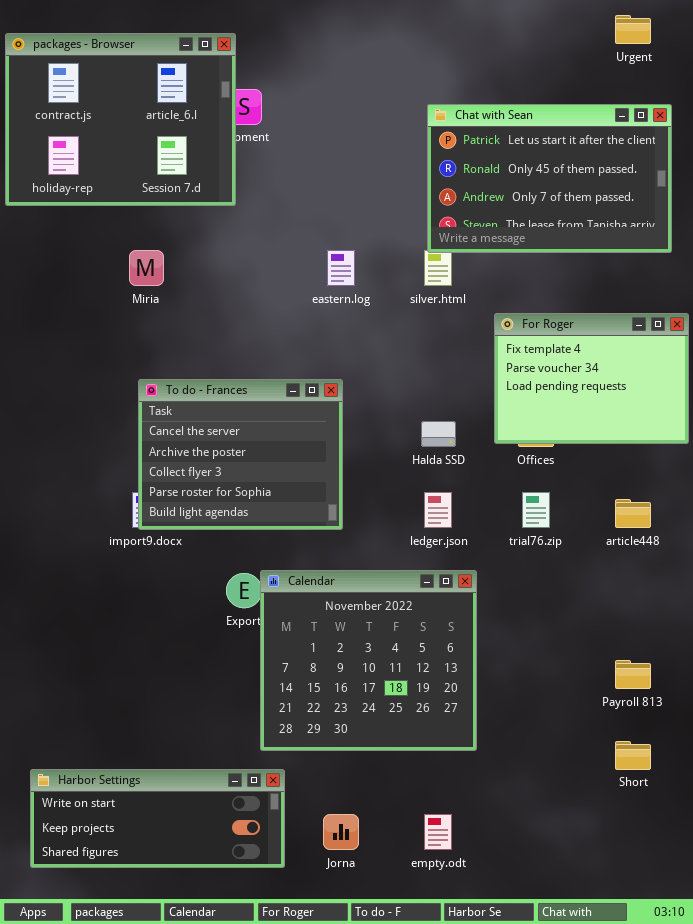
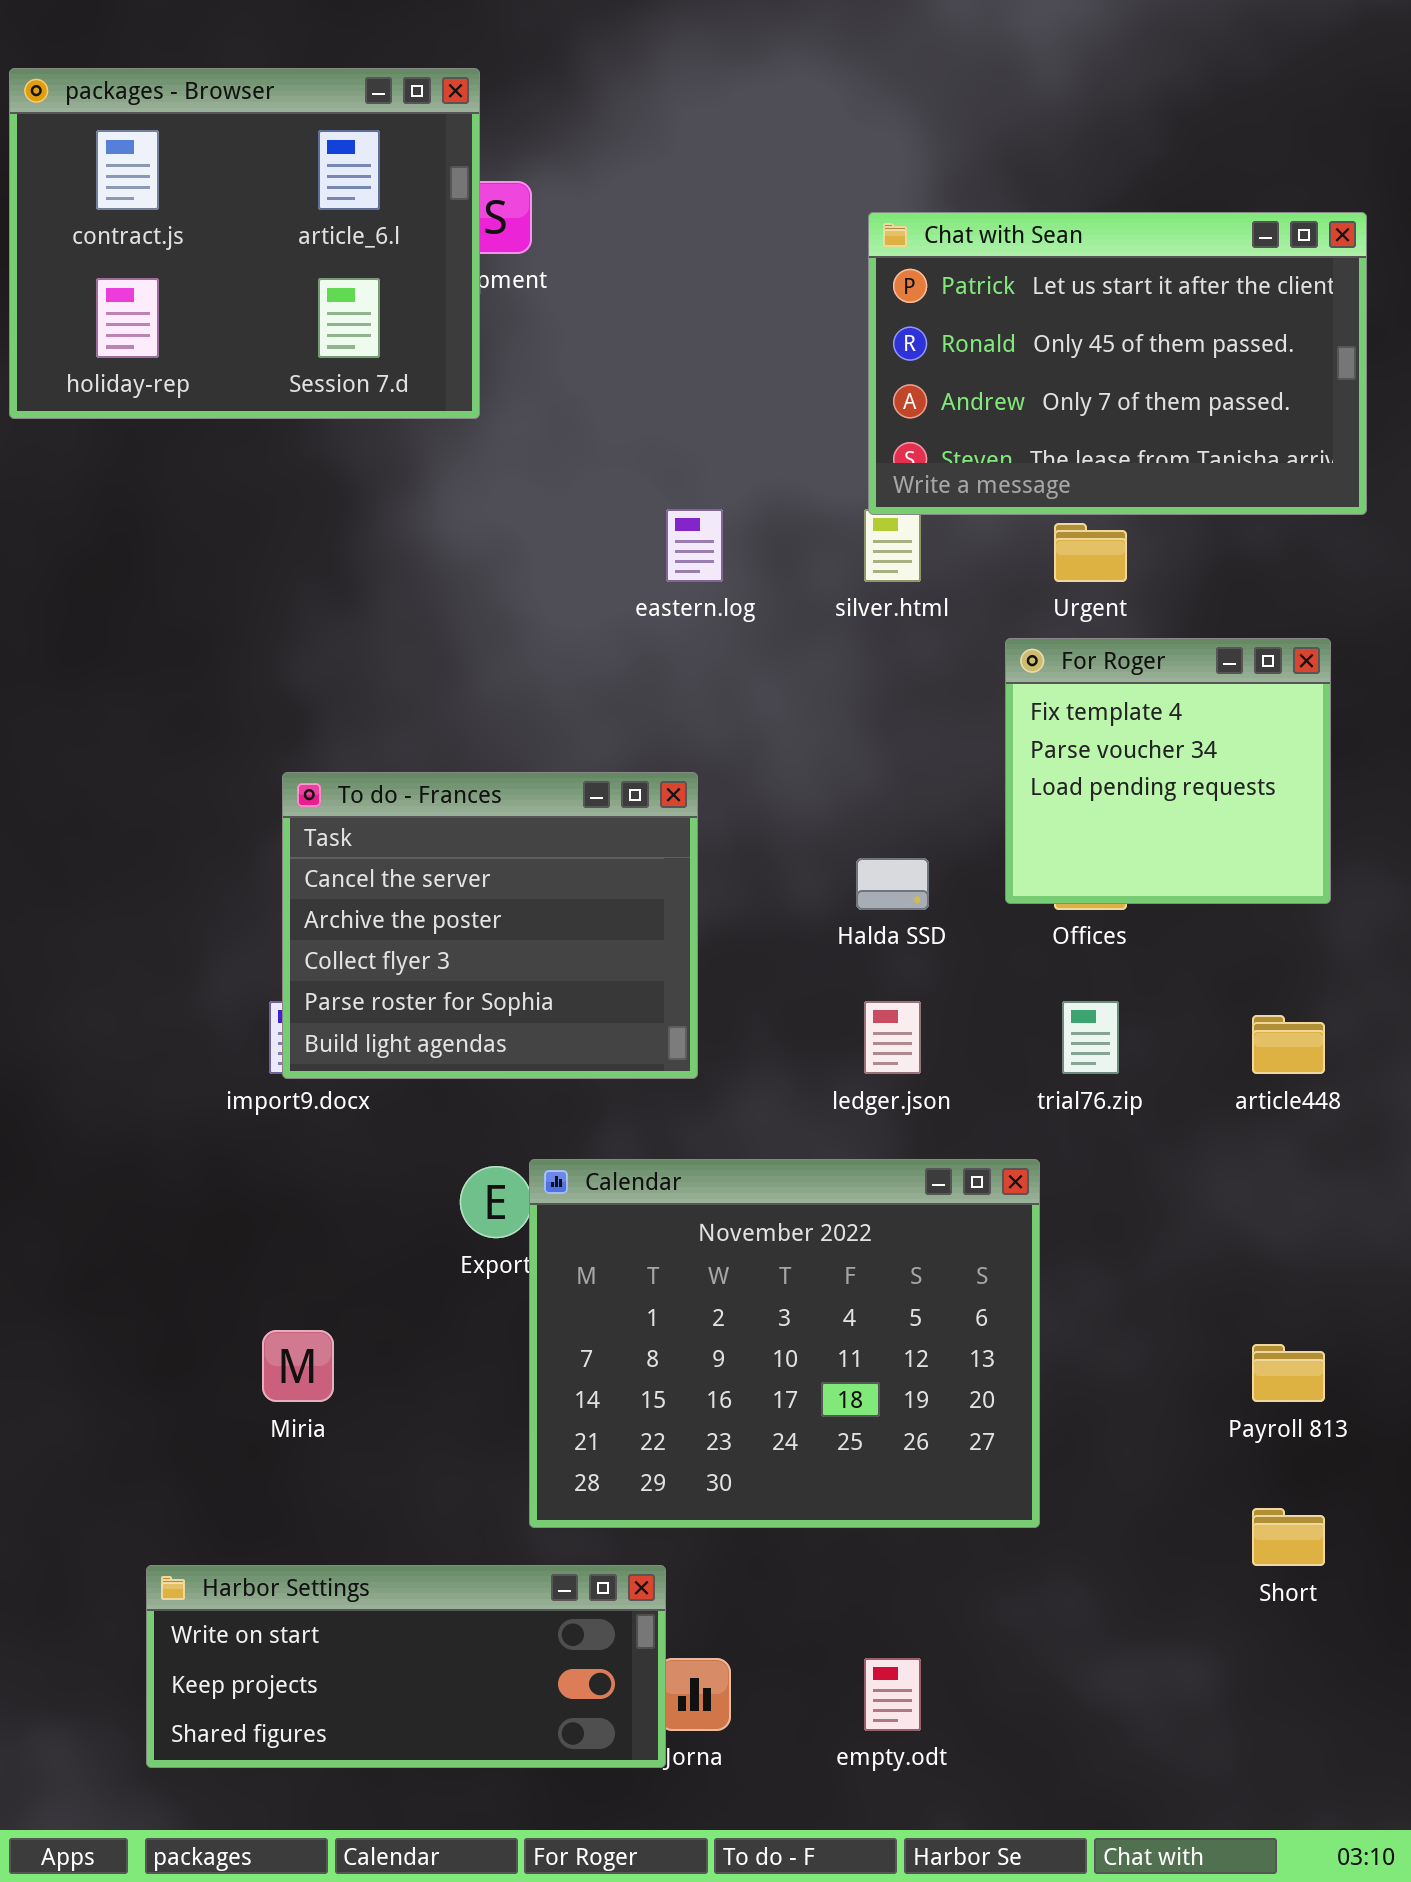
Urgent: [615,15,651,44] -> [1054,523,1127,582], moved
Miria: [129,250,164,286] -> [262,1330,334,1402], moved
For Roger: [494,313,689,444] -> [1005,638,1331,904], resized
Calendar: [260,570,477,751] -> [529,1159,1040,1528], resized
Harbor Settings: [30,769,285,868] -> [146,1565,666,1768], moved

